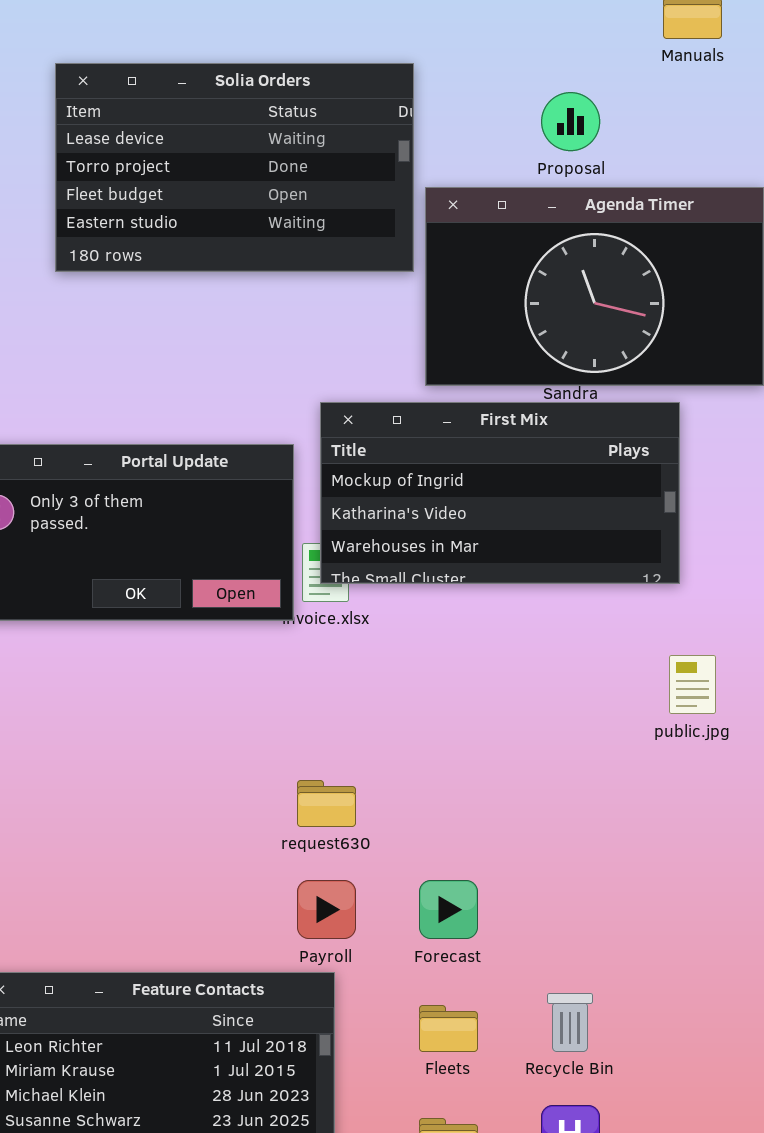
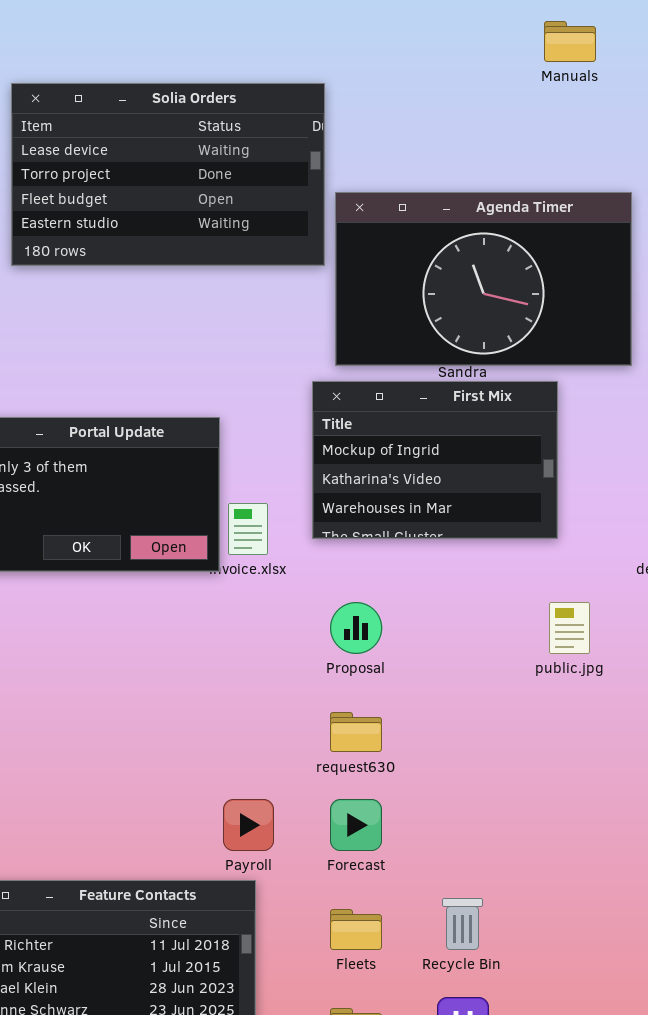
Proposal: [541,92,600,151] -> [330,602,382,654], moved
First Mix: [320,402,680,584] -> [312,381,558,539], resized
request630: [297,780,356,827] -> [330,712,382,752], moved

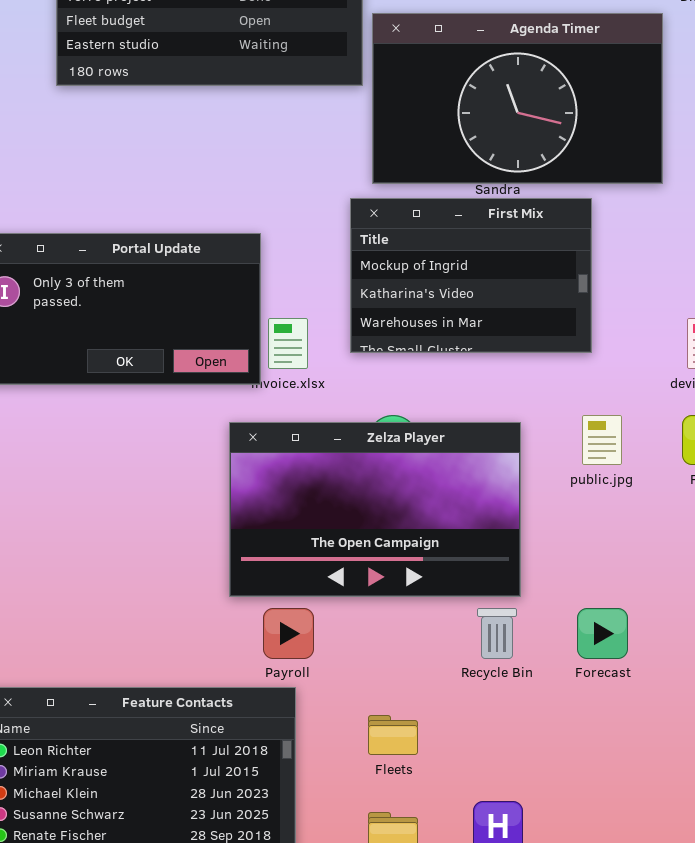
Zelza Player: none -> [229,422,521,597], opened
Forecast: [330,799,382,851] -> [577,608,628,659], moved
Recycle Bin: [442,898,483,950] -> [477,608,517,659], moved

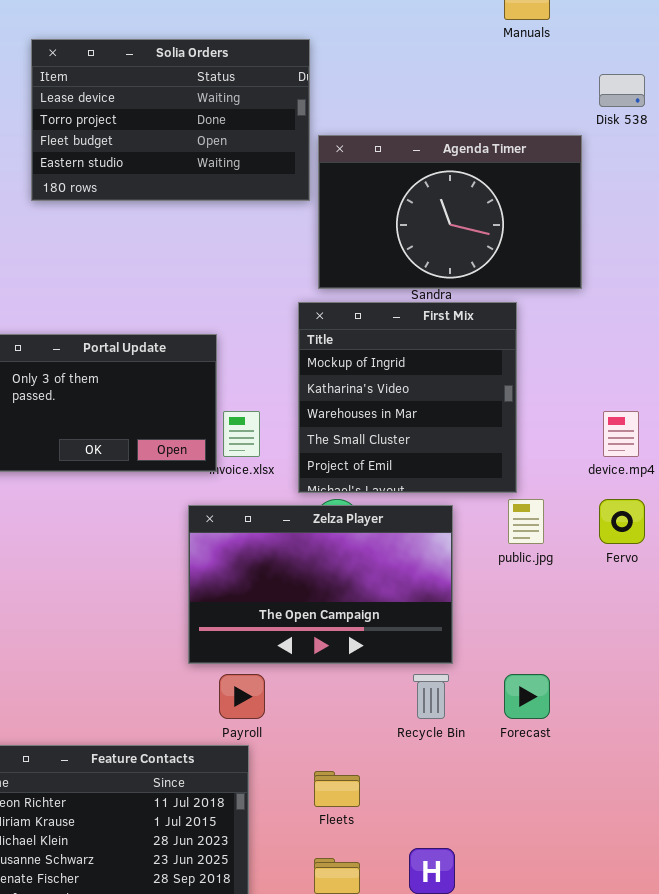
First Mix: [350,198,592,353] -> [298,302,517,493], resized

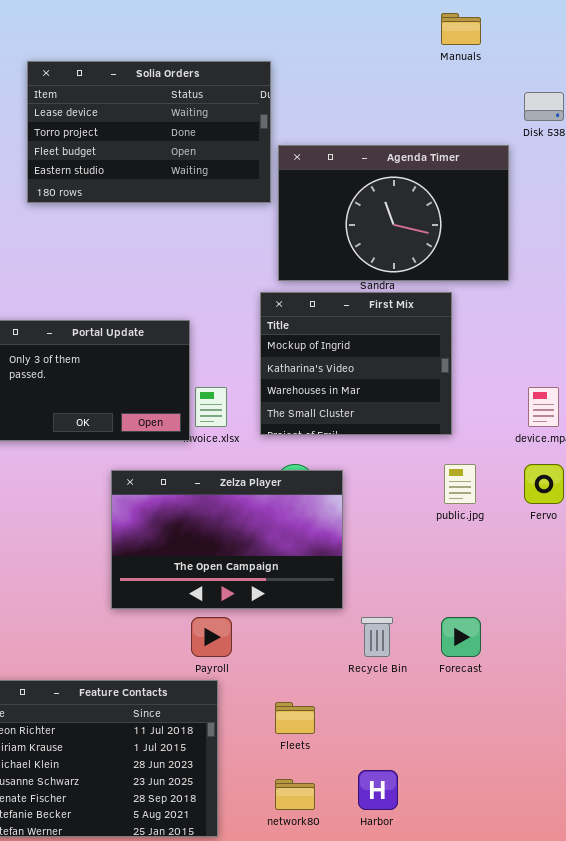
First Mix: [298,302,517,493] -> [260,292,452,435], resized
Zelza Player: [188,505,453,664] -> [111,470,343,609], moved

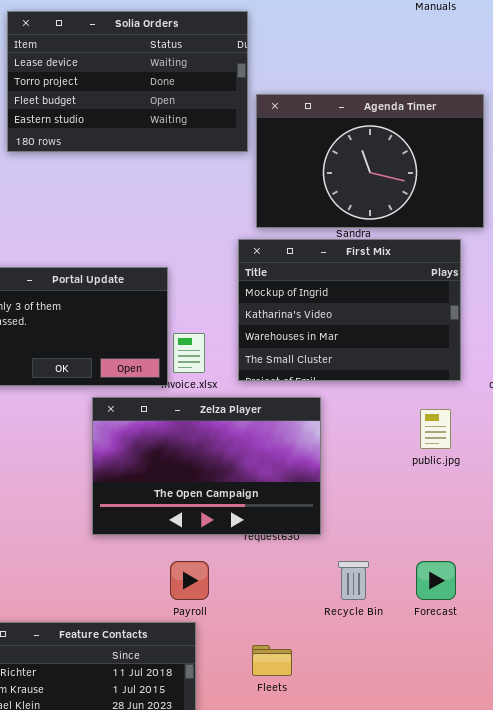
First Mix: [260,292,452,435] -> [238,239,461,381], resized
Zelza Player: [111,470,343,609] -> [92,397,321,535], moved

